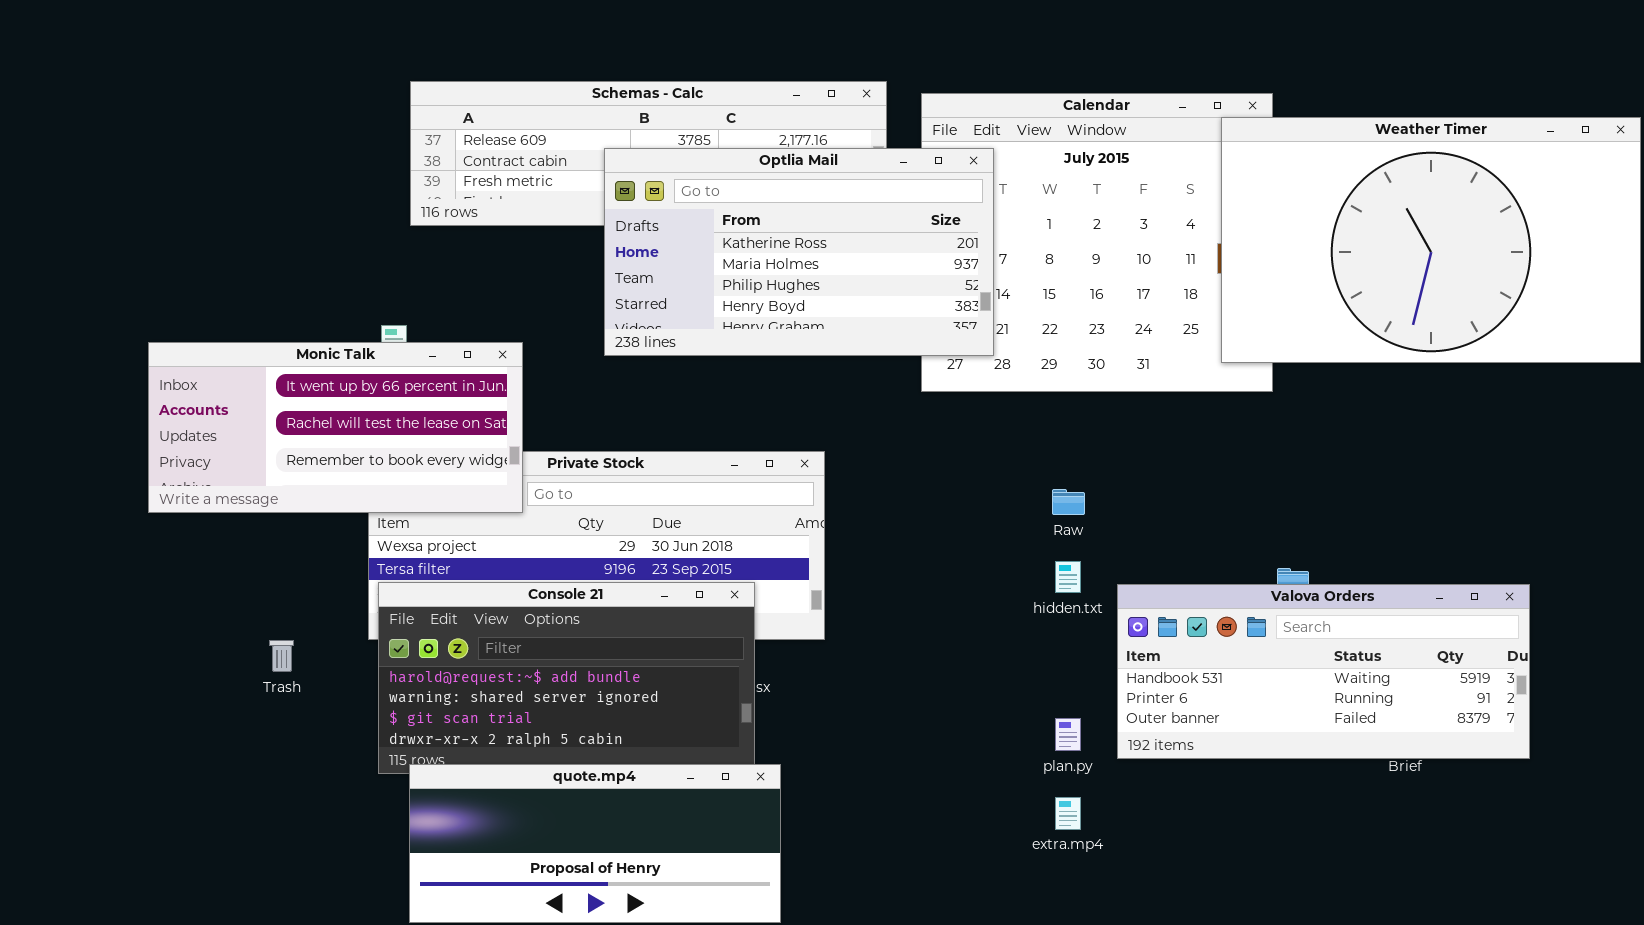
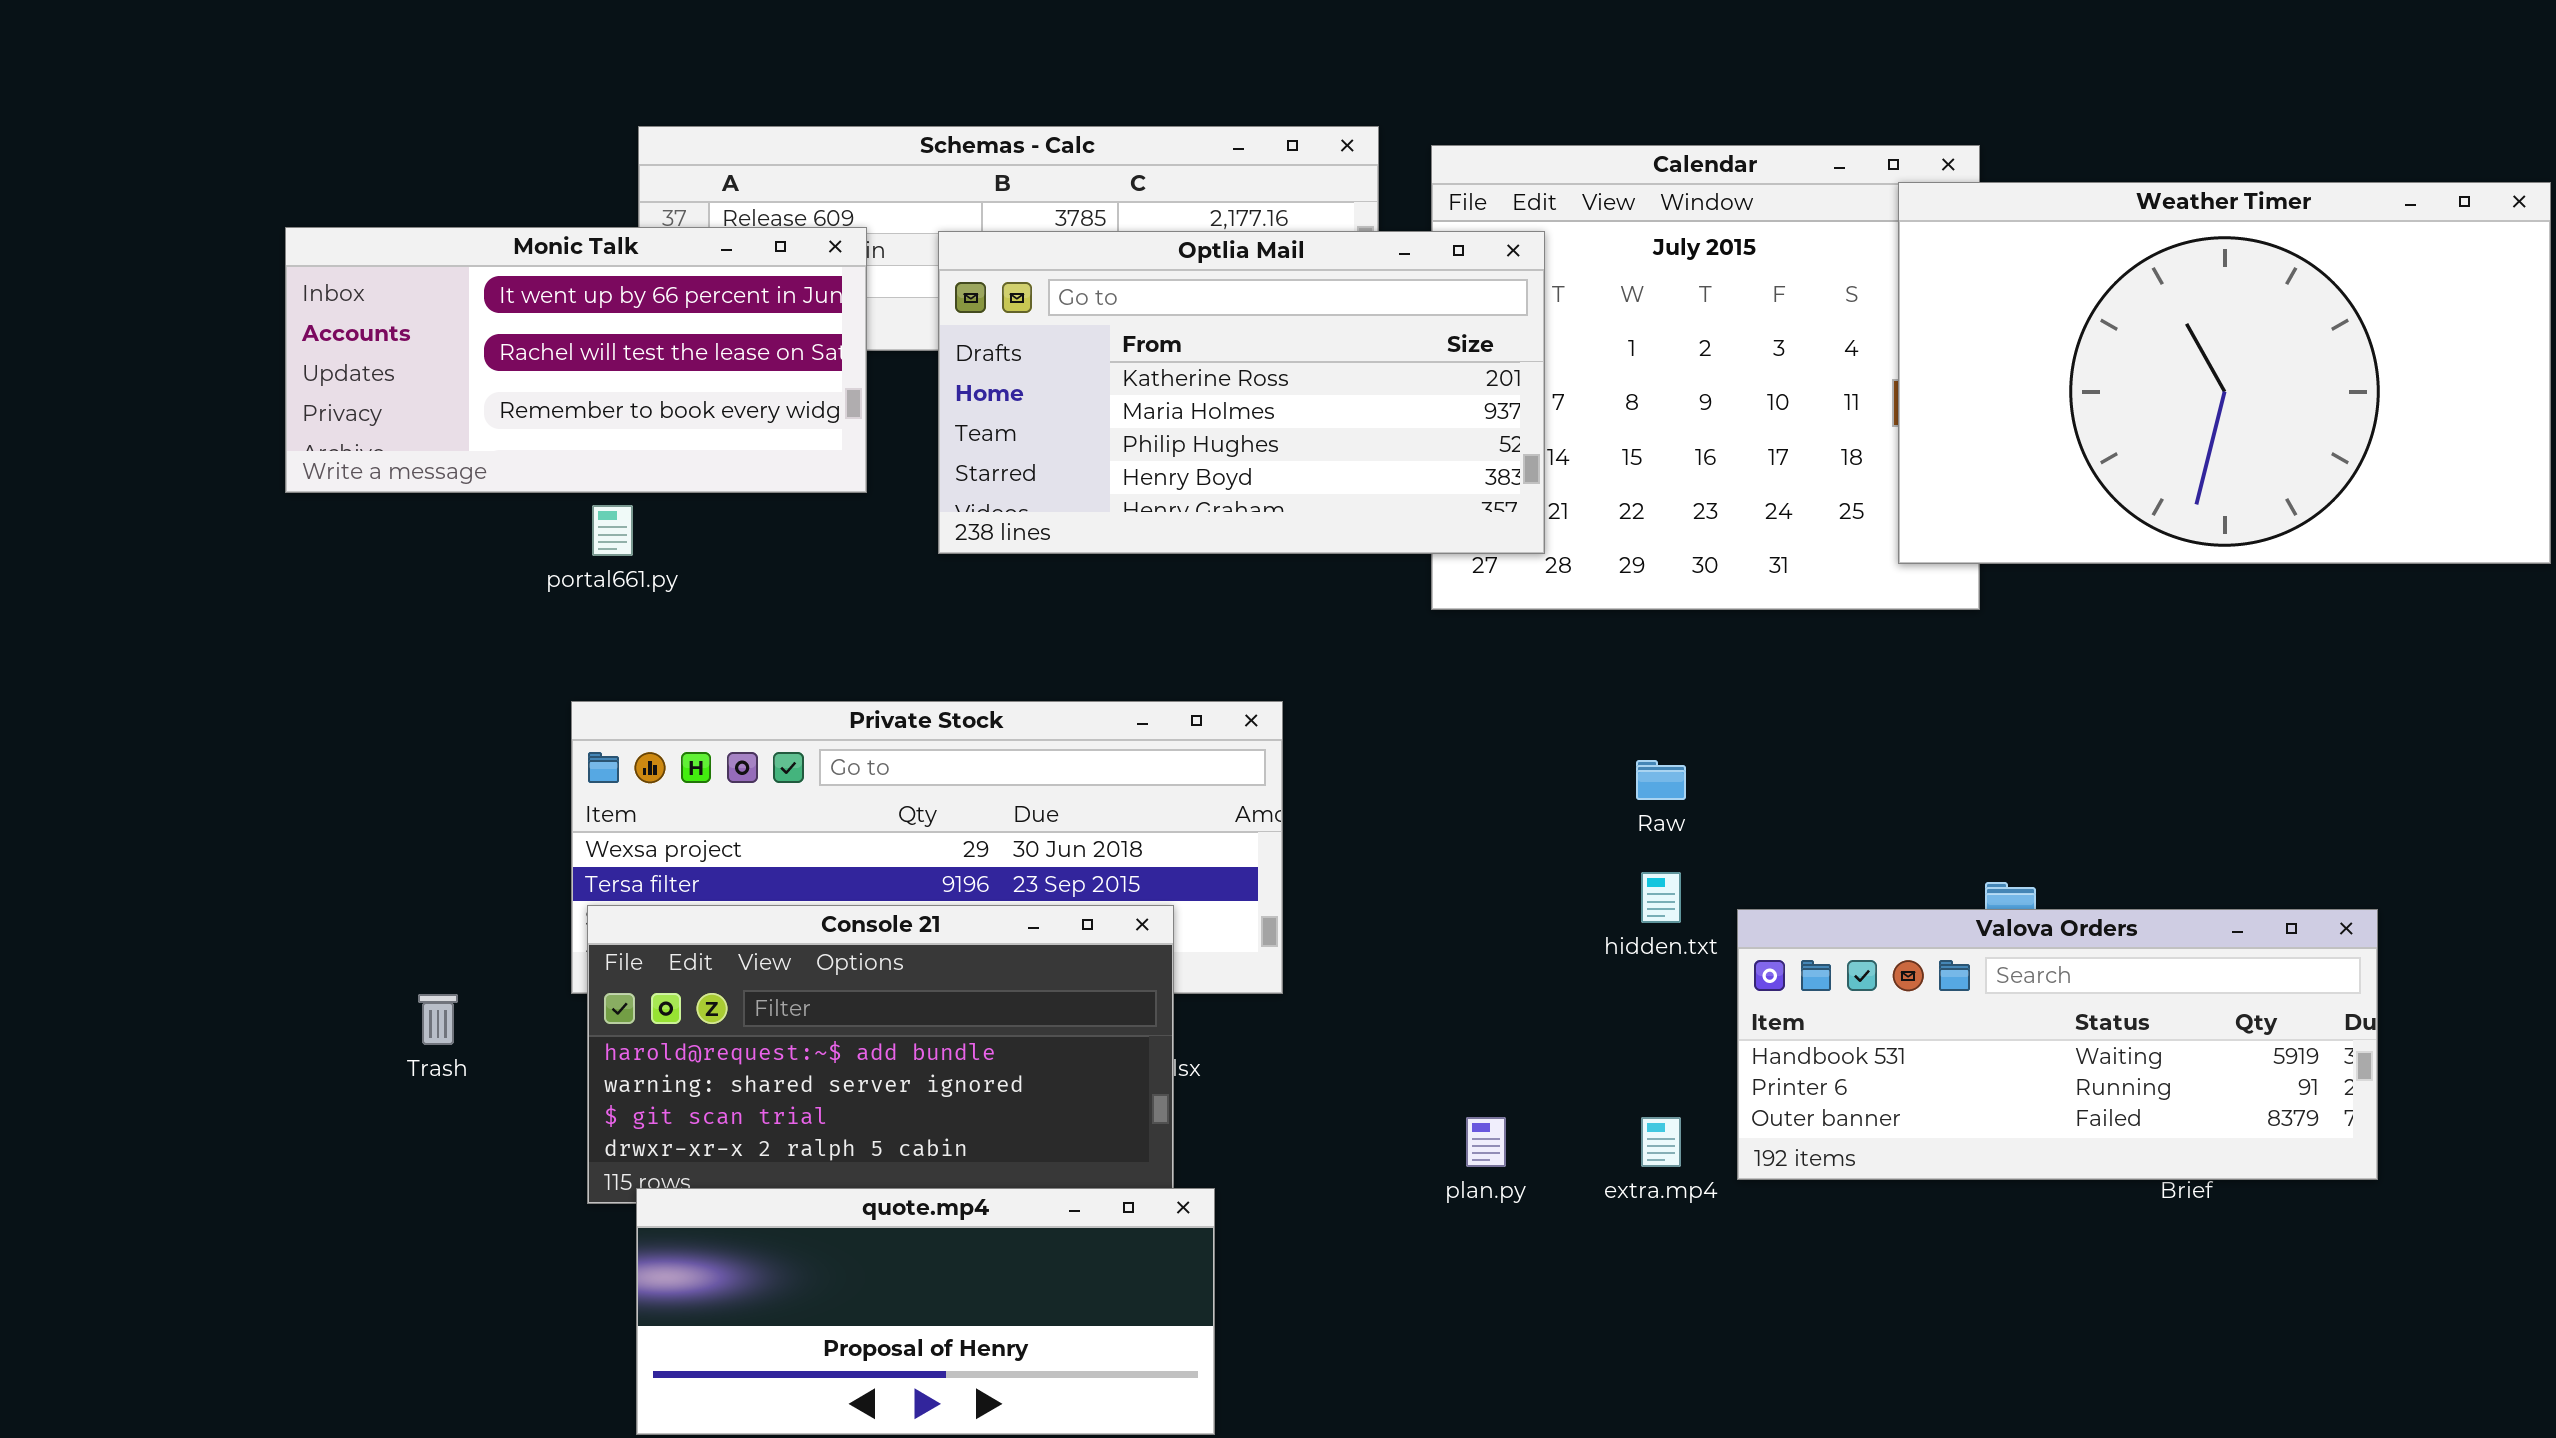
Monic Talk: [148,342,523,513] -> [285,227,867,493], moved
plan.py: [1055,718,1081,751] -> [1466,1117,1506,1167], moved
extra.mp4: [1055,797,1081,830] -> [1641,1117,1681,1167], moved

